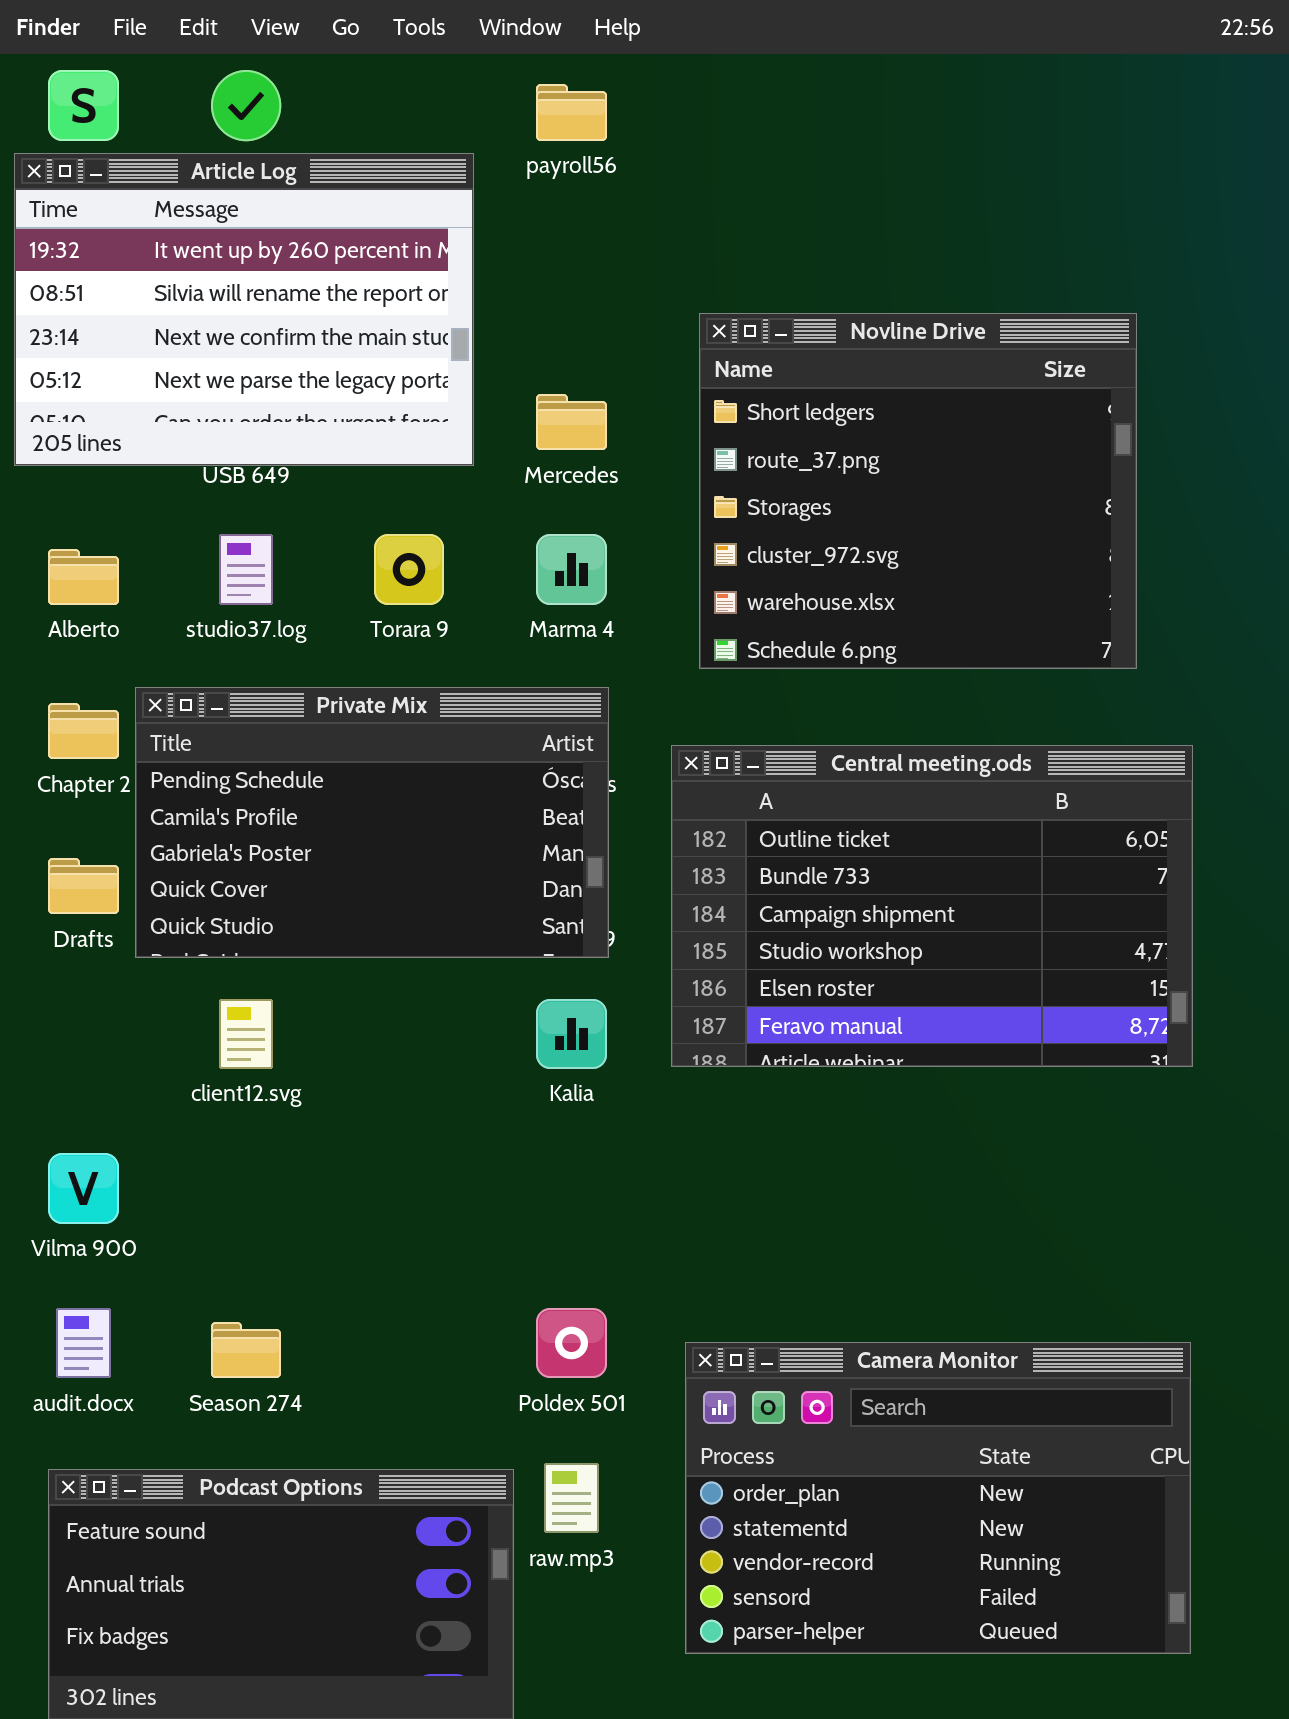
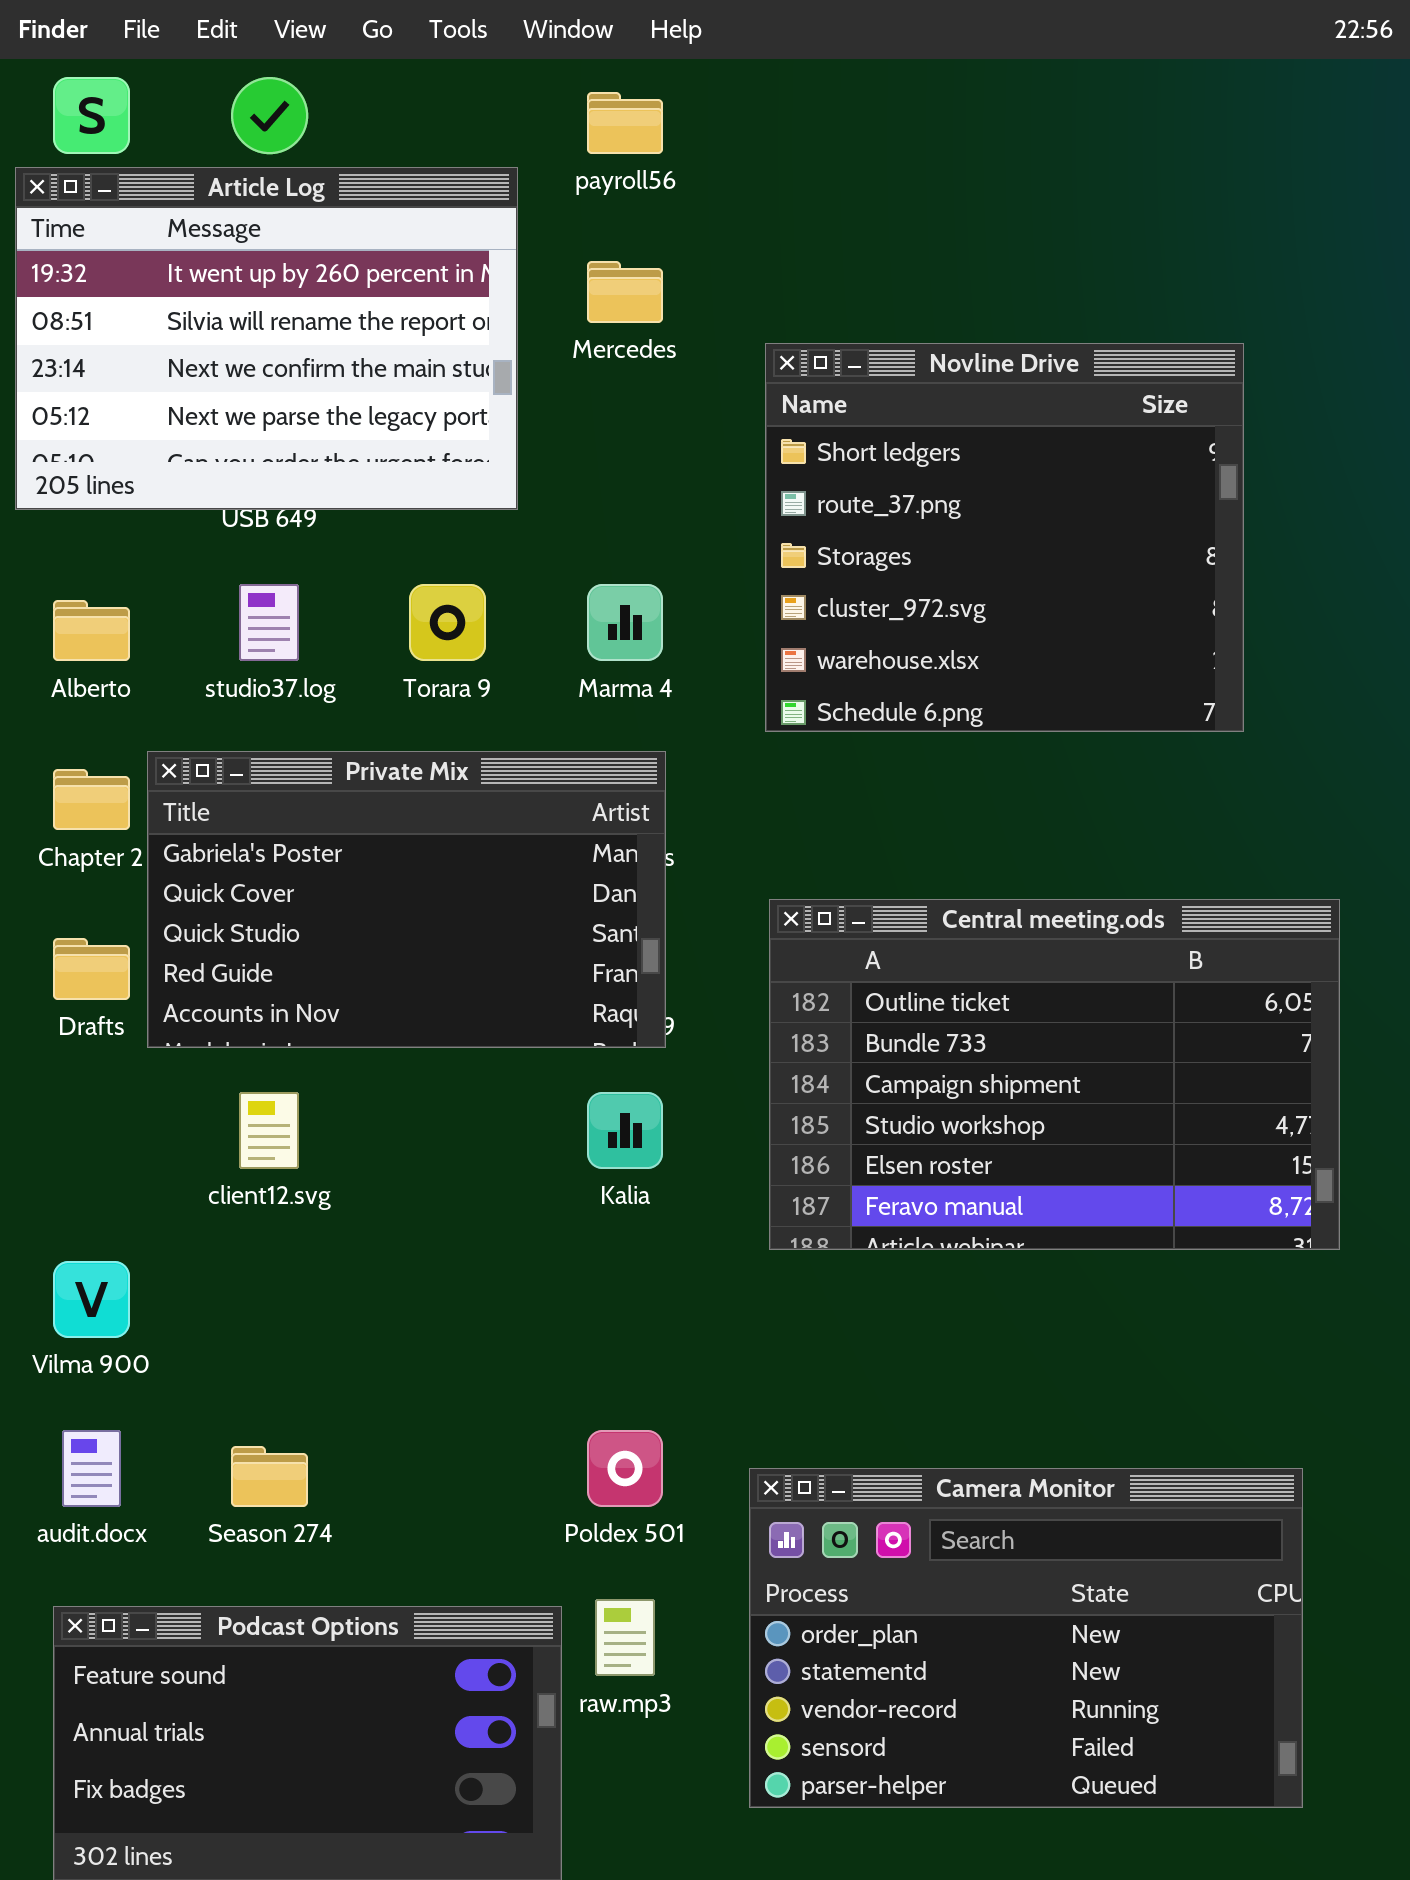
Mercedes: [536,394,607,450] -> [587,261,663,323], moved
Private Mix: [135,687,609,958] -> [147,751,666,1048], scrolled down 2 rows
Central meeting.ods: [671,745,1193,1067] -> [769,899,1340,1250], moved

